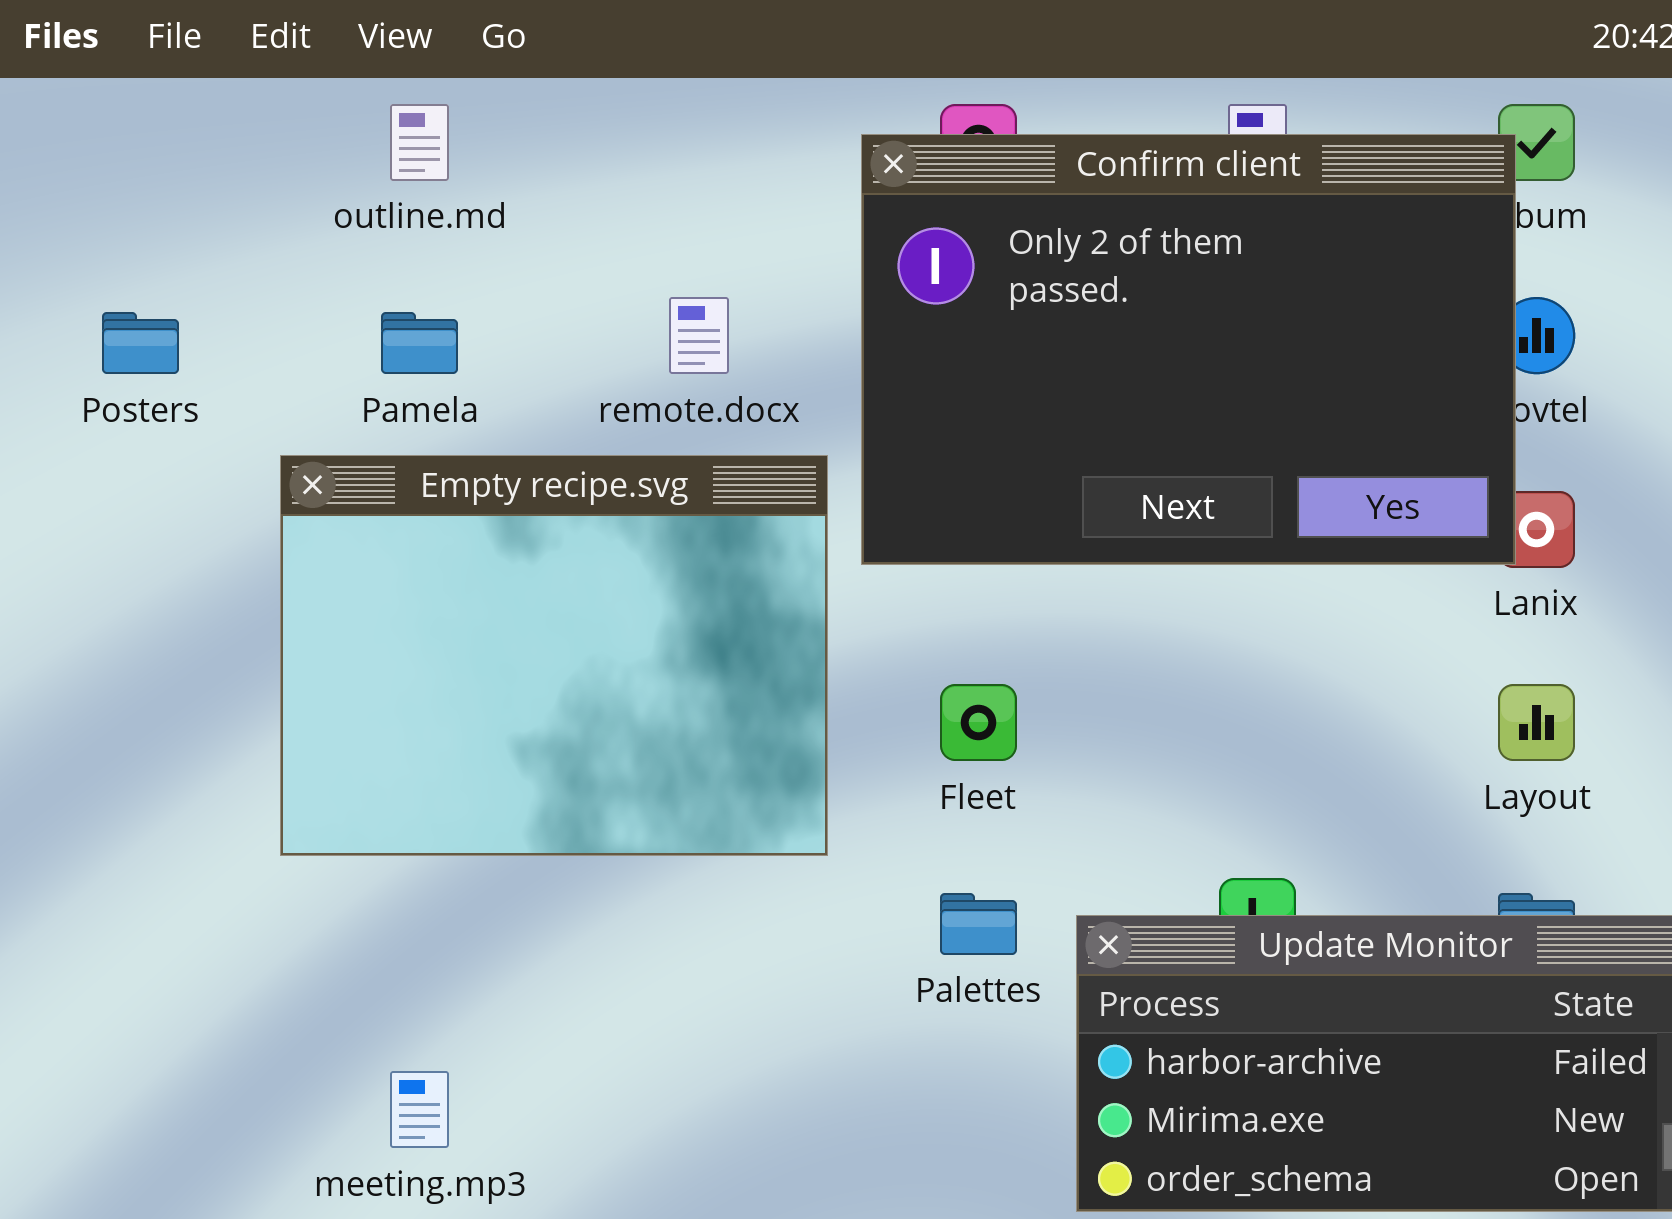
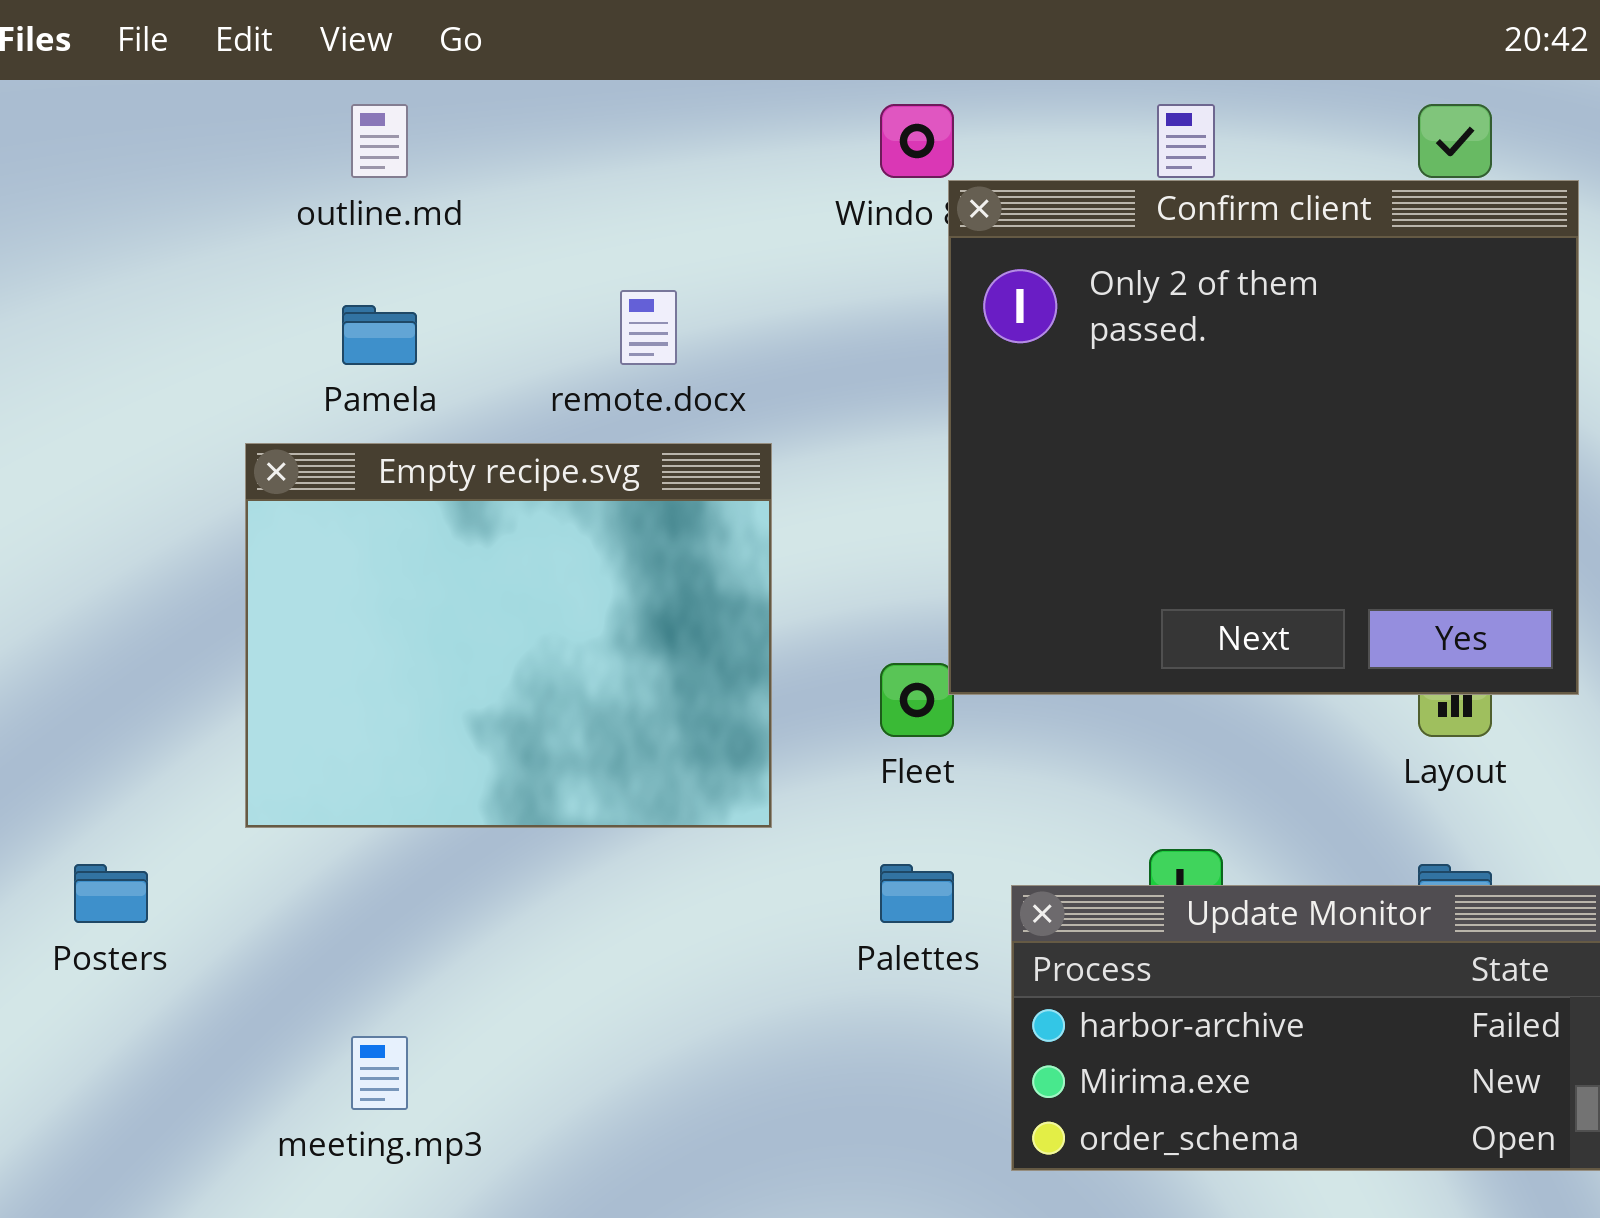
Confirm client: [861,134,1516,565] -> [948,180,1579,695], moved, resized
Posters: [102,312,179,374] -> [74,864,148,923], moved

